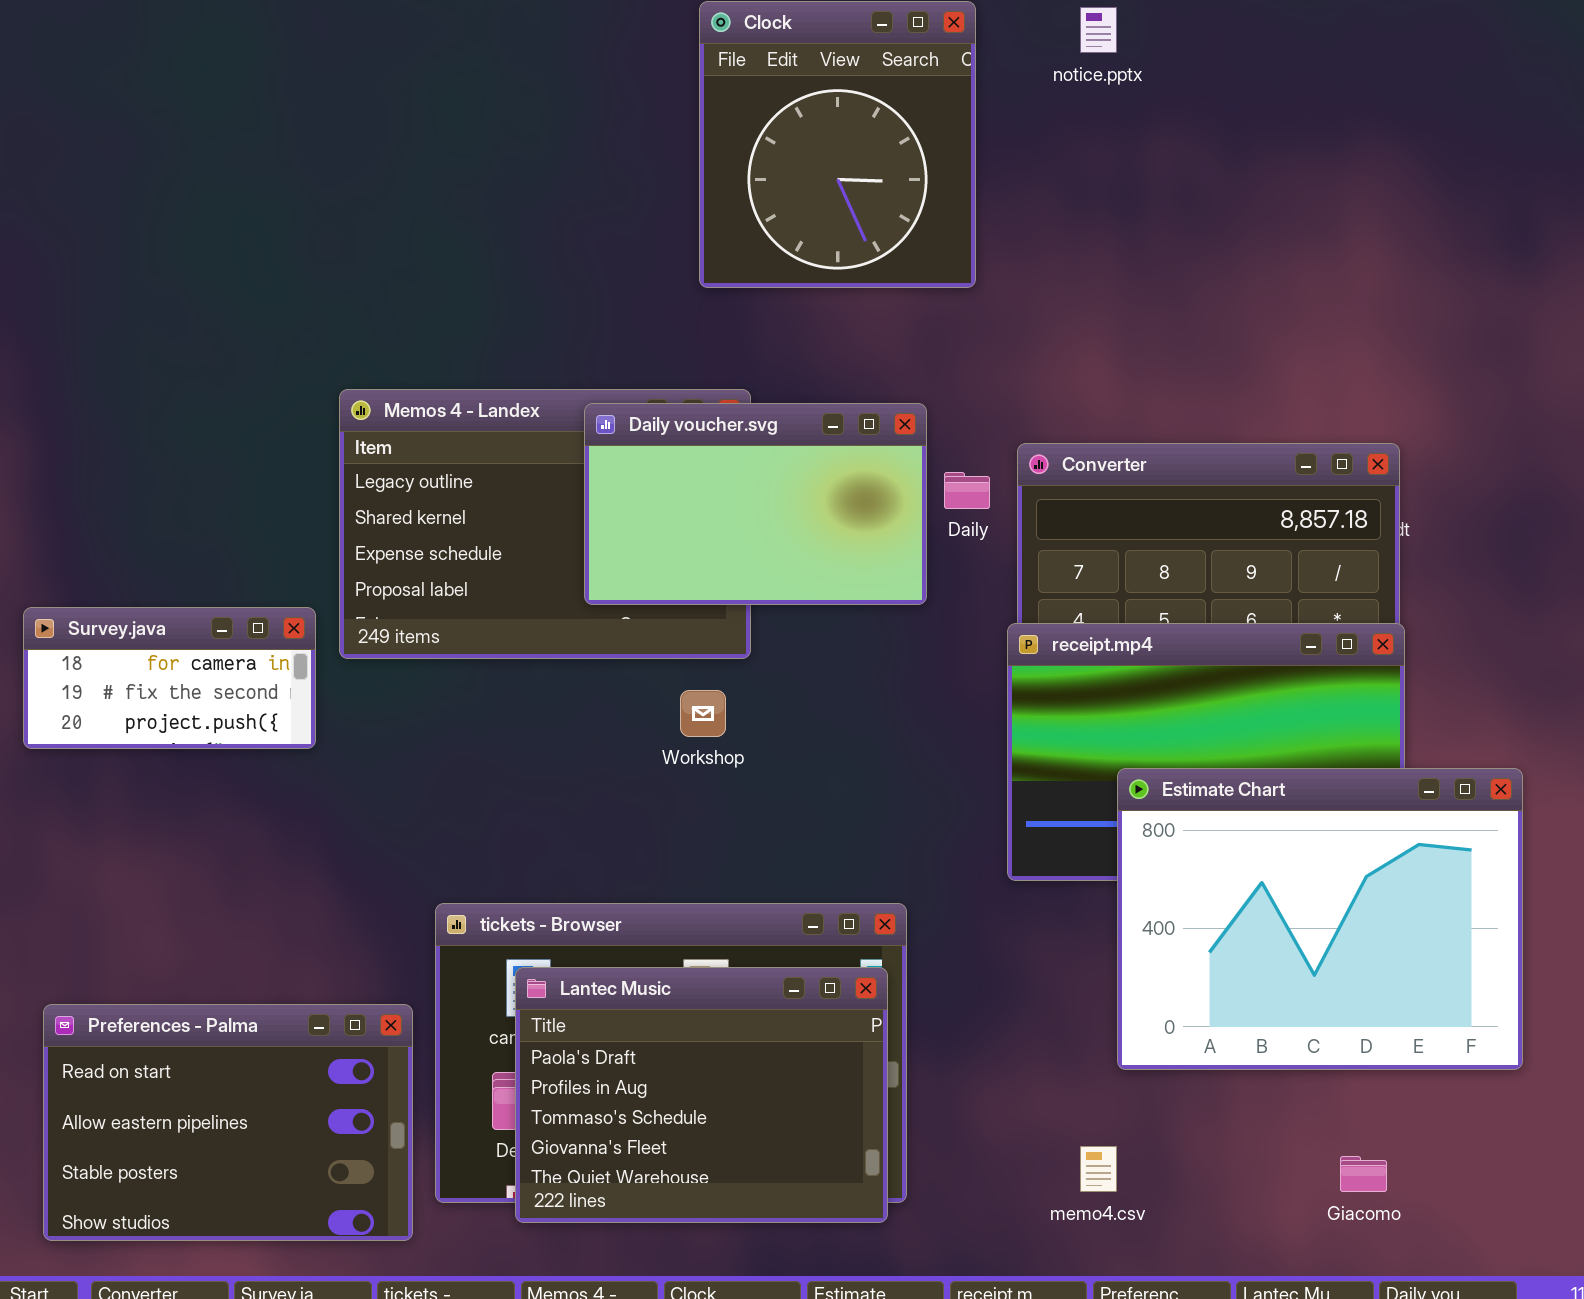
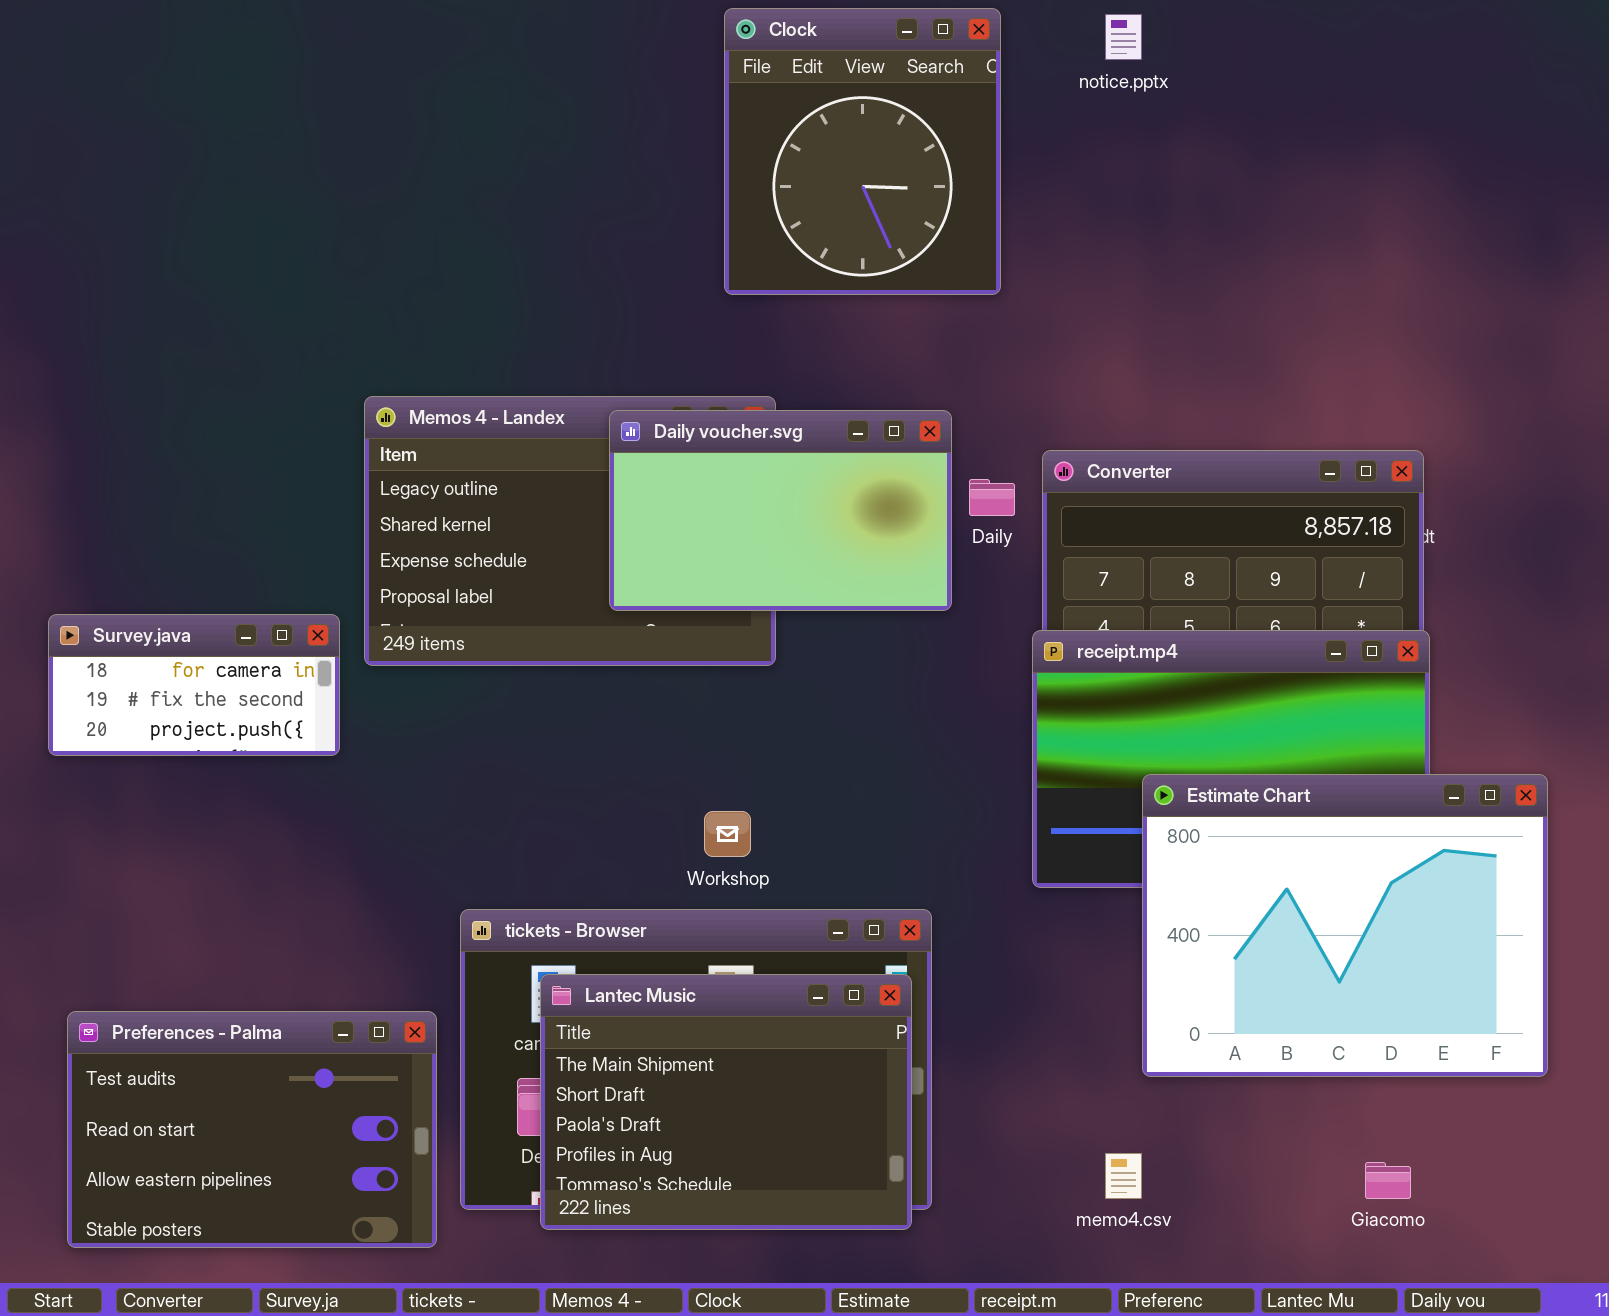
Workshop: [680,690,726,737] -> [704,811,751,857], moved
Lantec Music: [515,967,888,1223] -> [540,974,912,1230], scrolled up 2 rows
Preferences - Palma: [43,1004,413,1241] -> [67,1011,437,1248], scrolled up 1 row

